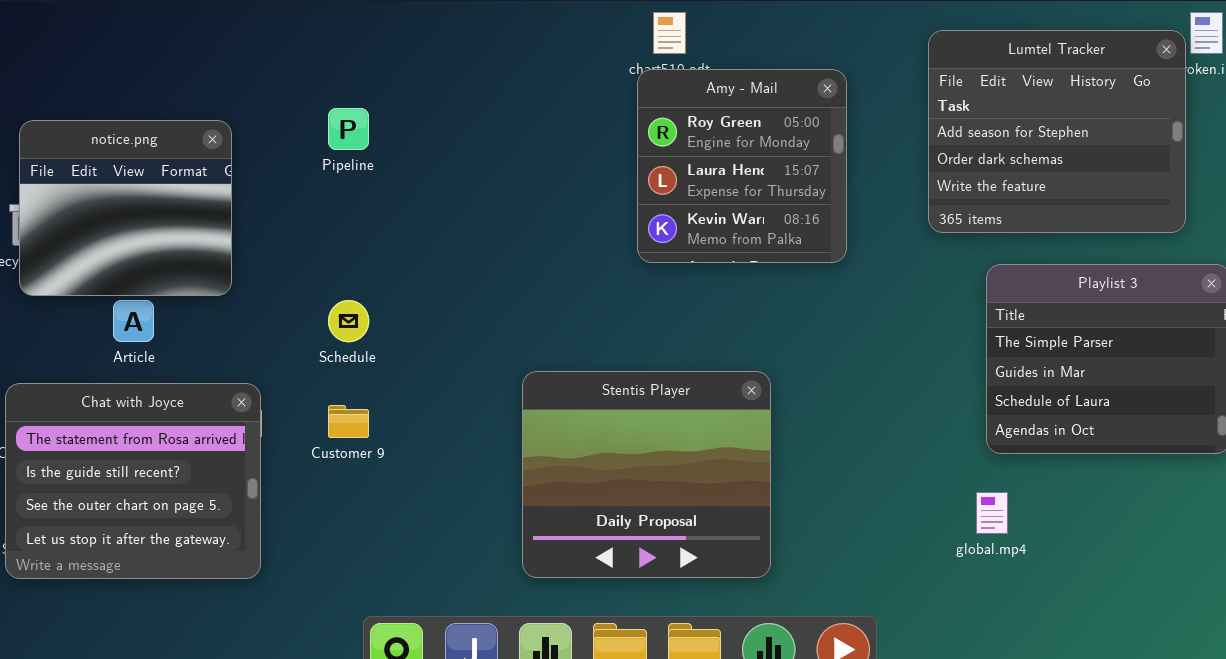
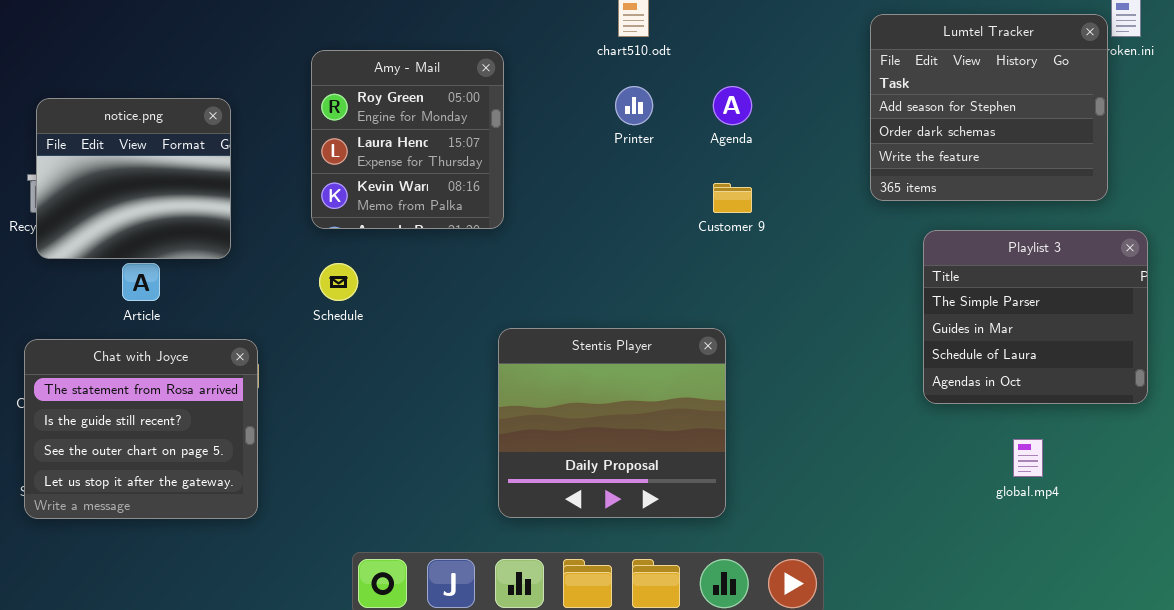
Amy - Mail: [637,69,847,263] -> [311,50,504,229], moved
Customer 9: [328,405,369,438] -> [713,183,752,213], moved
global.mp4: [976,492,1008,534] -> [1013,439,1043,477], moved

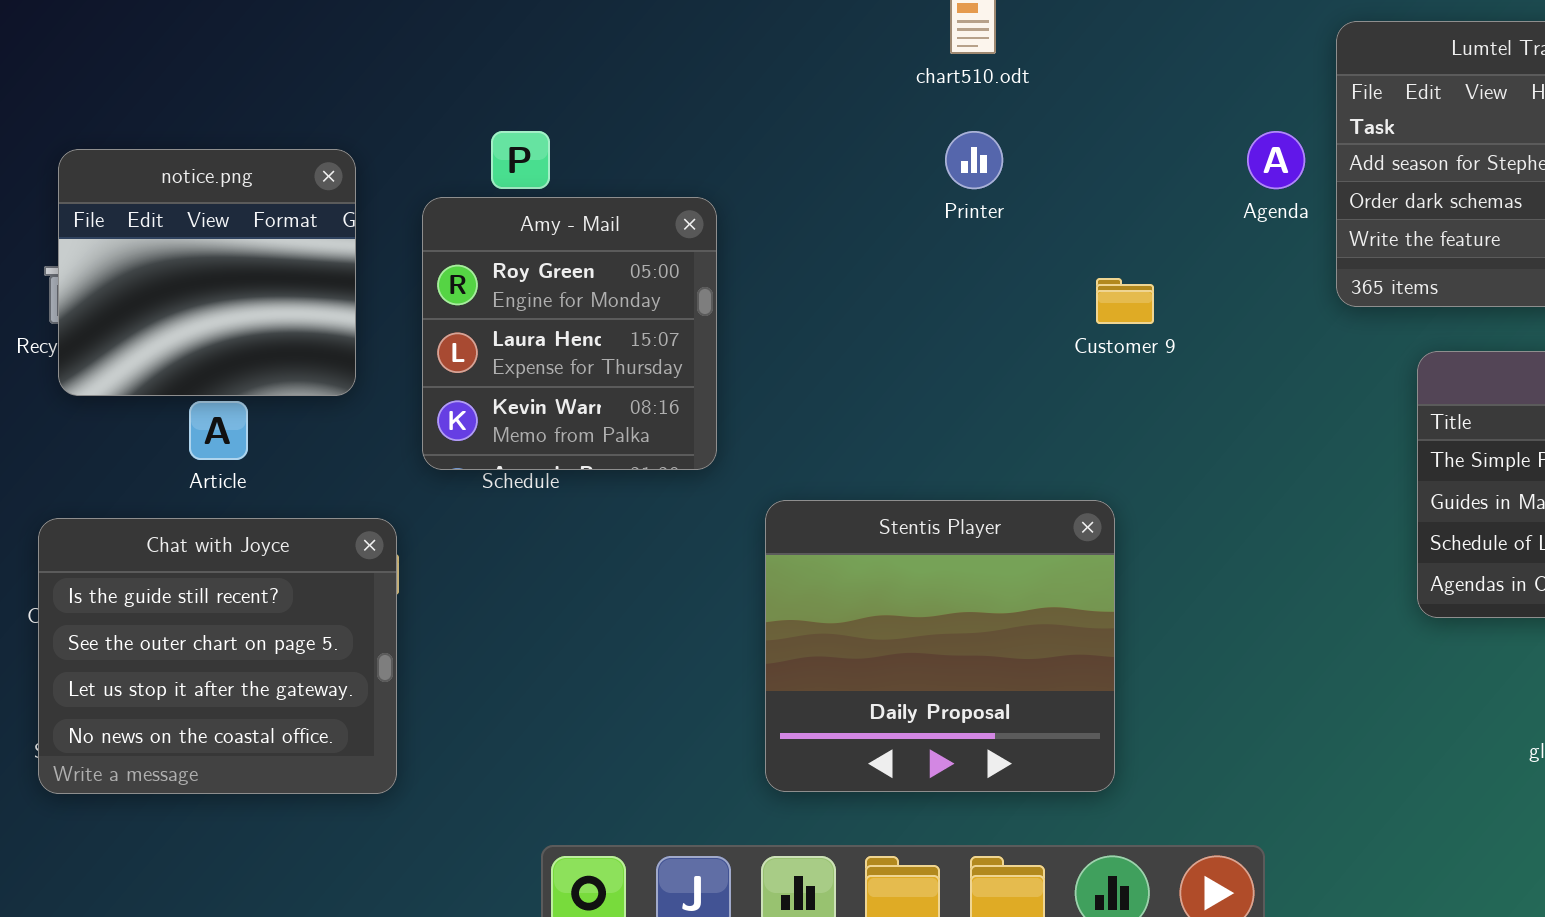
Amy - Mail: [311,50,504,229] -> [422,197,717,470], moved
Agenda: [713,86,752,125] -> [1247,131,1305,189], moved
Chat with Joyce: [24,339,258,519] -> [38,518,397,794], scrolled down 1 row

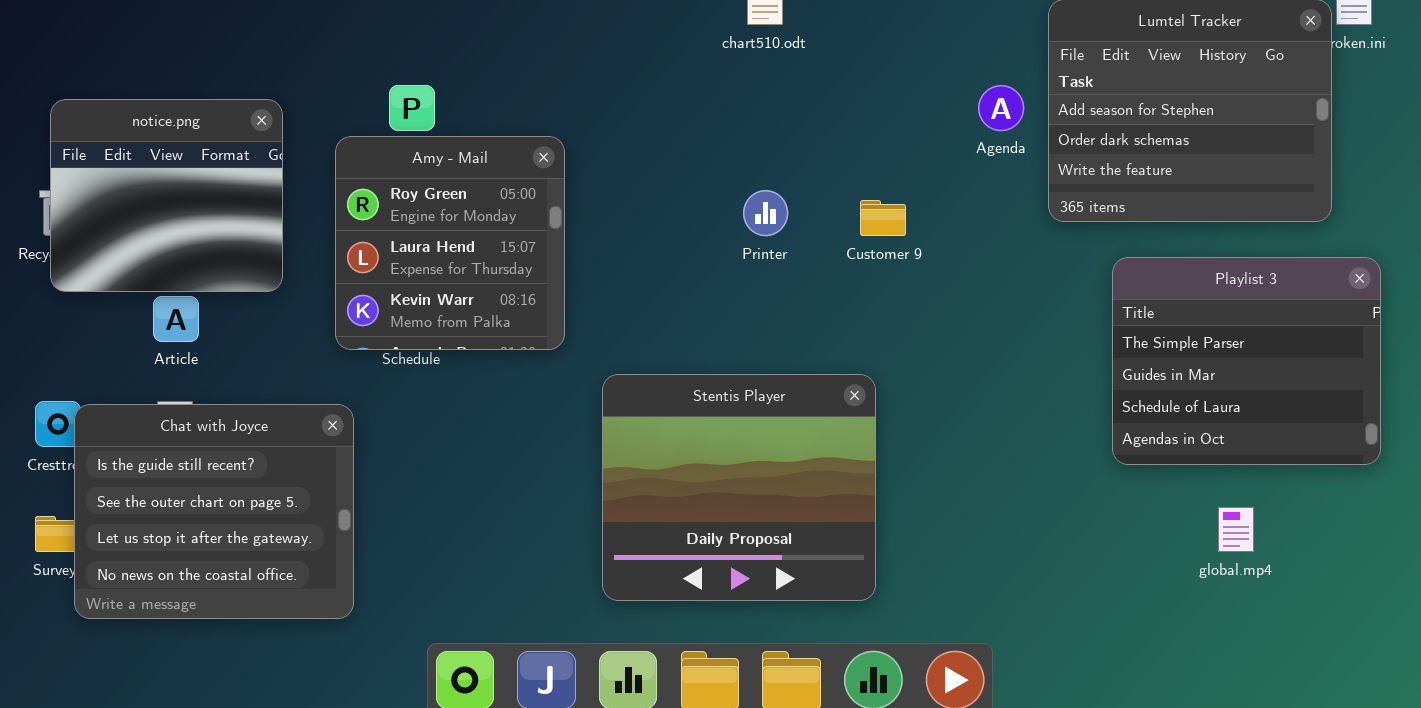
Printer: [945,131,1003,189] -> [743,190,788,236], moved
Chat with Joyce: [38,518,397,794] -> [74,404,354,619], moved

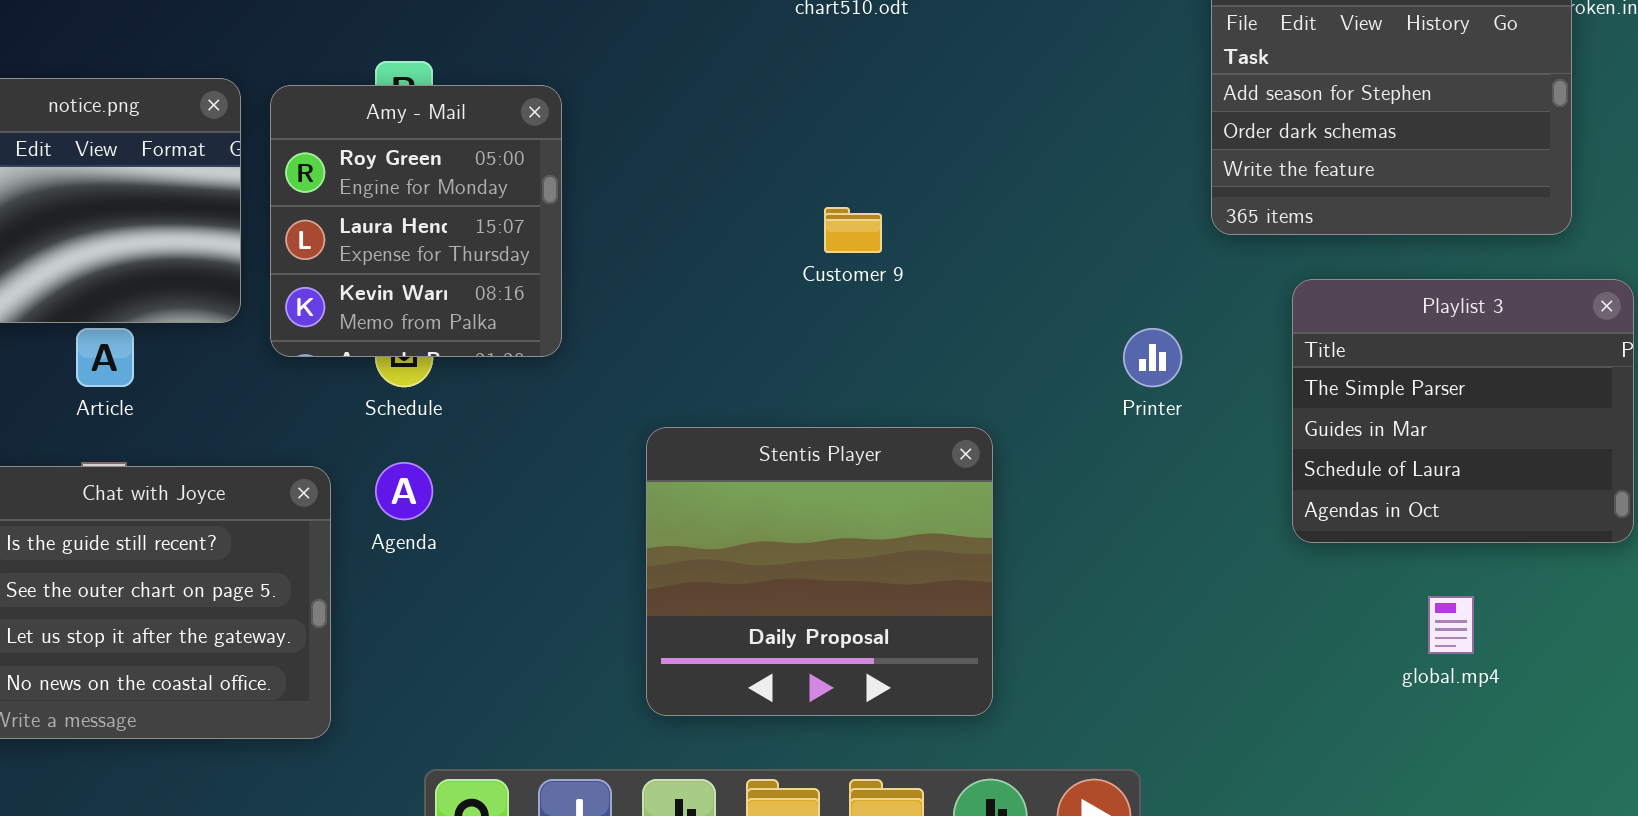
Agenda: [978,85,1024,131] -> [375,462,433,520], moved
Amy - Mail: [335,136,565,350] -> [270,85,562,357], moved
Printer: [743,190,788,236] -> [1123,328,1182,387], moved
Customer 9: [860,200,906,236] -> [824,207,882,253], moved

